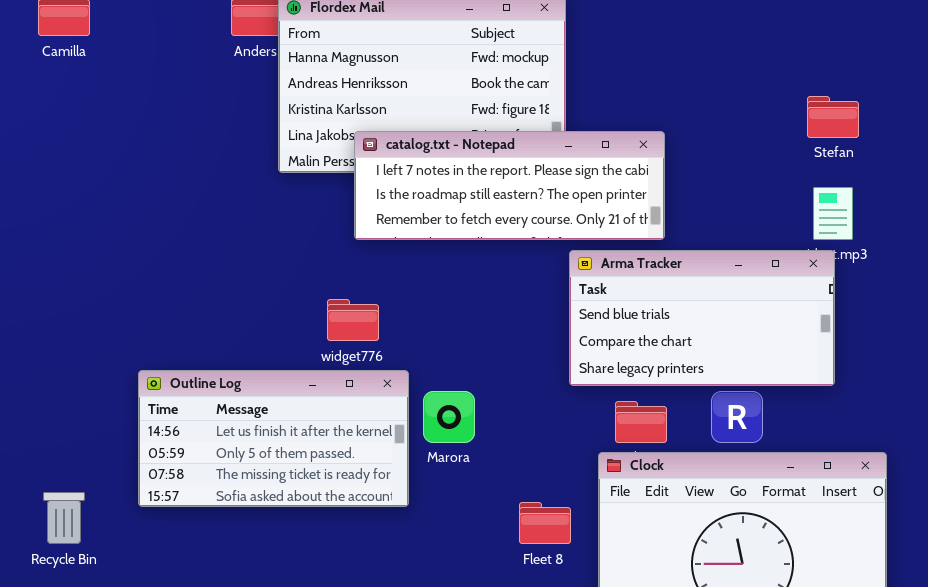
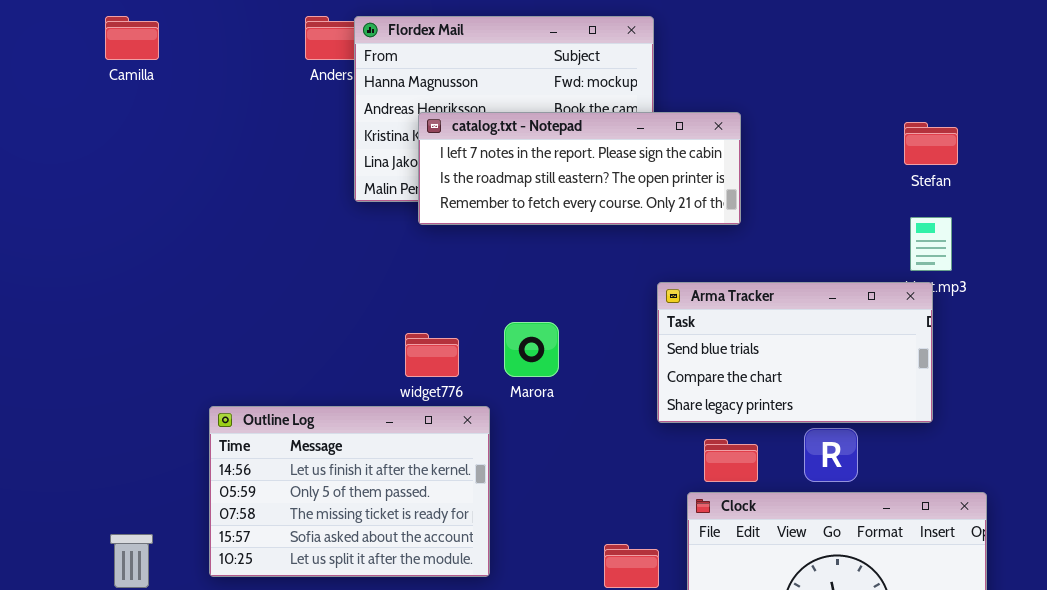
catalog.txt - Notepad: [354,131,665,240] -> [418,112,741,225], moved
Outline Log: [138,370,409,507] -> [209,406,490,577], resized
Marora: [423,391,475,443] -> [504,322,559,377], moved

